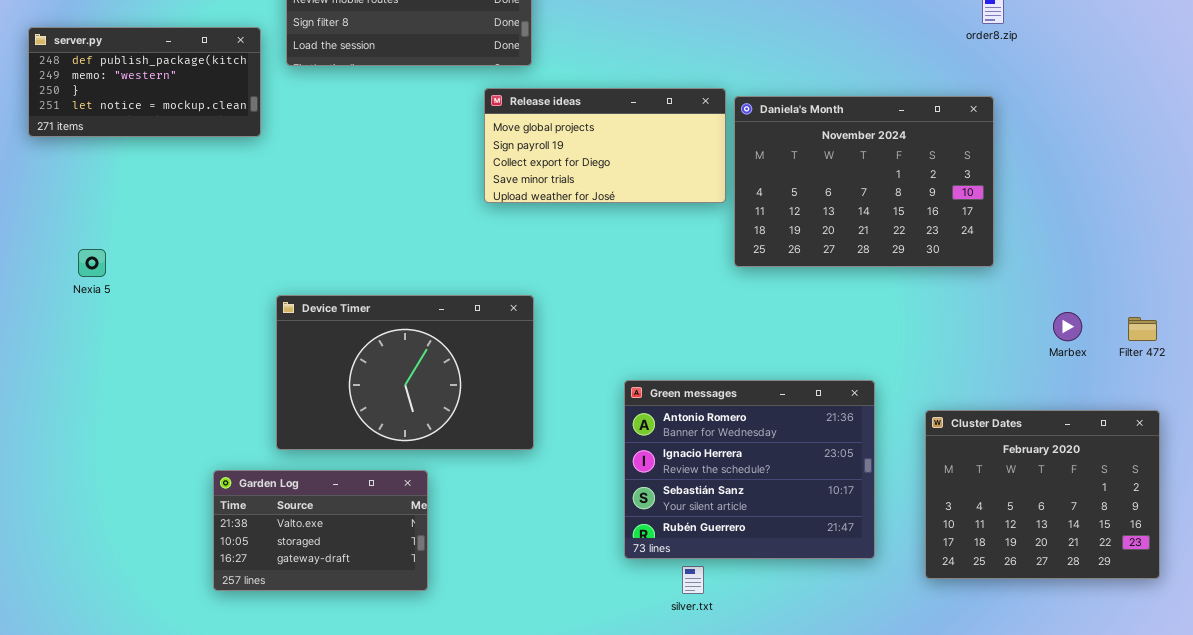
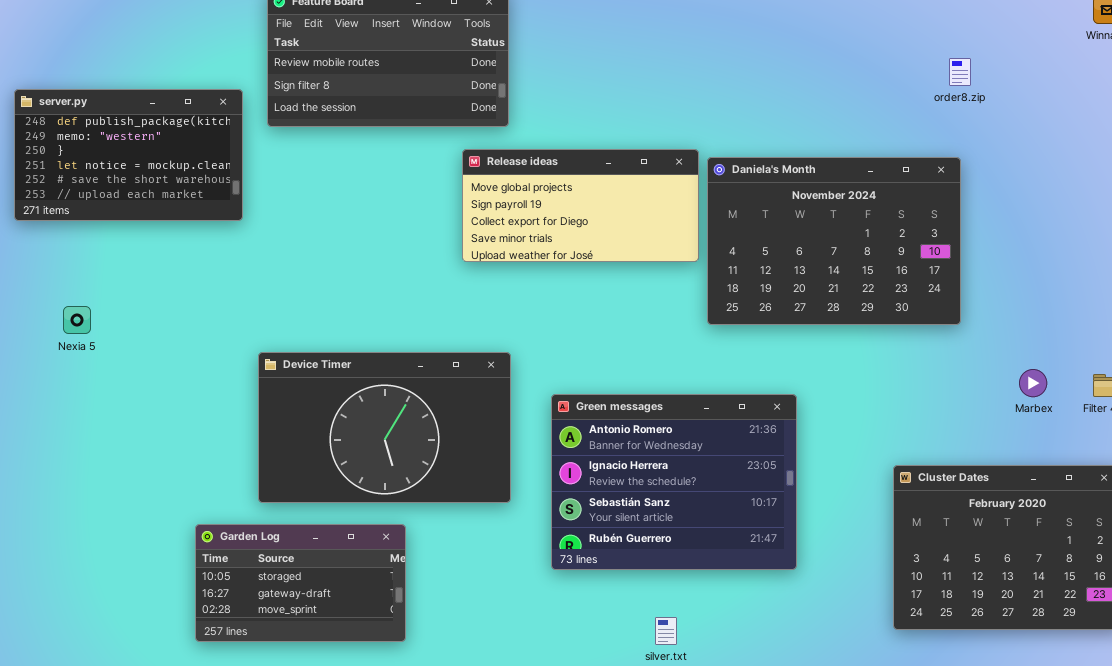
server.py: [28,27,261,137] -> [14,89,243,221], resized
Green messages: [624,380,875,559] -> [551,394,797,570], moved
Garden Log: [213,470,428,591] -> [195,524,406,642], scrolled down 1 row

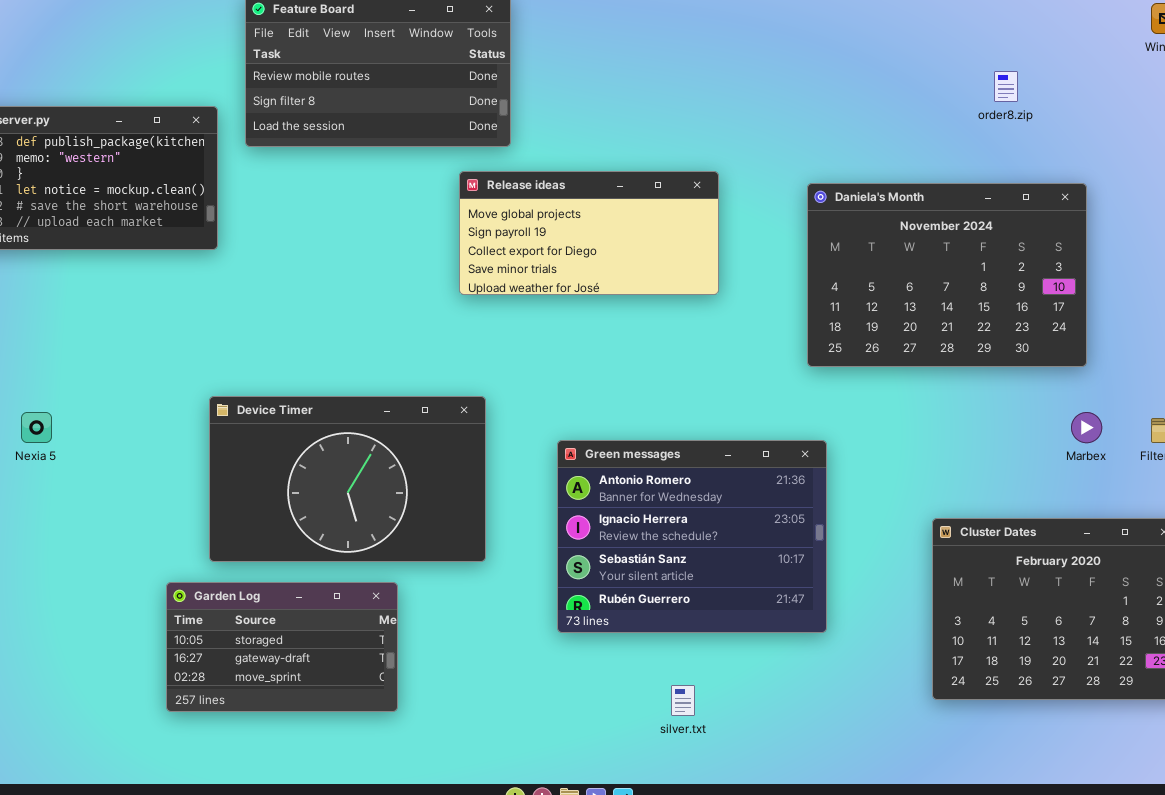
Daniela's Month: [707,157,961,325] -> [807,183,1087,367], moved
Nexia 5: [63,306,91,334] -> [21,412,52,443], moved
Device Timer: [258,352,511,503] -> [209,396,486,562], moved

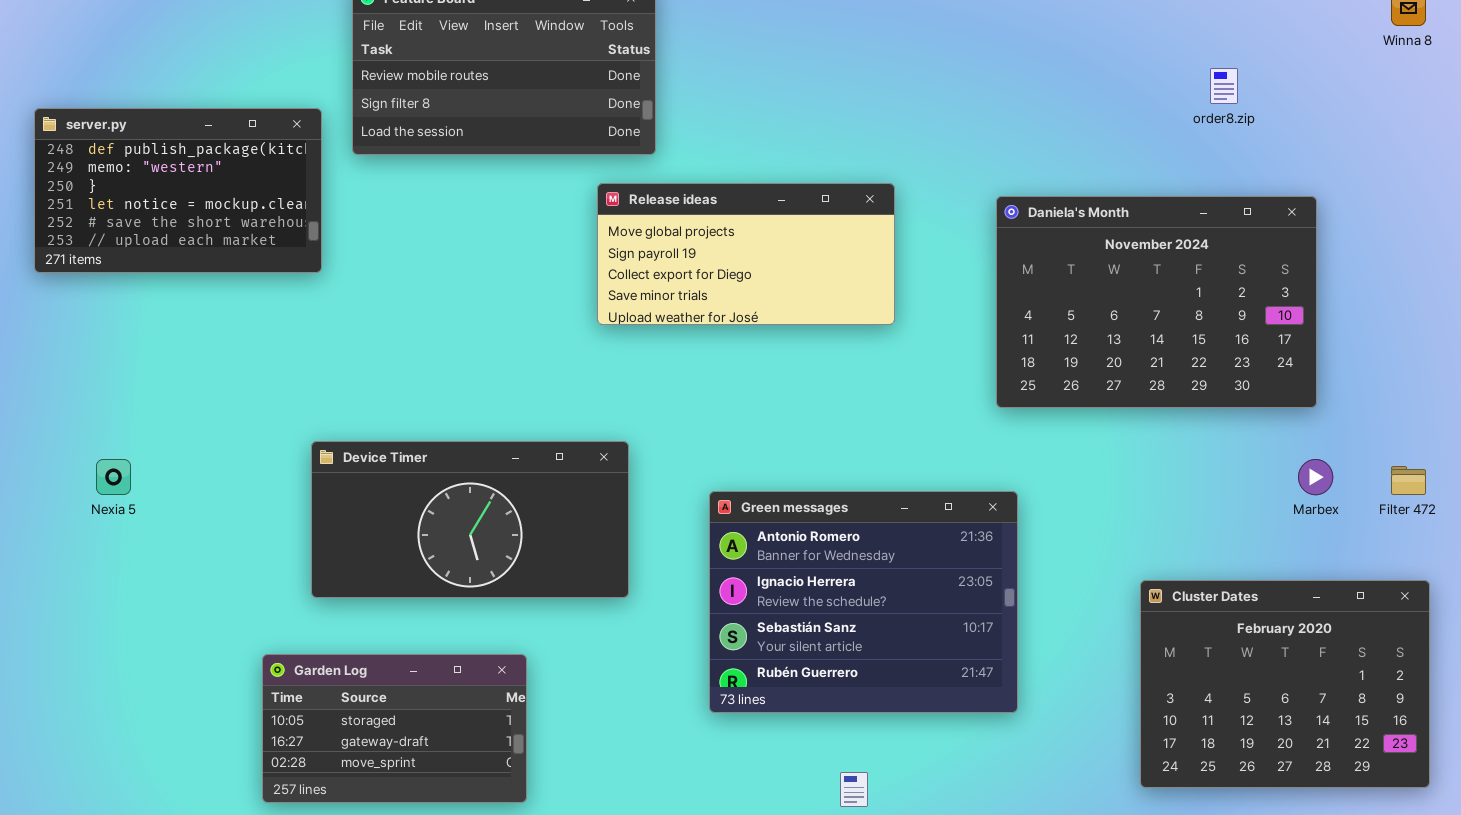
Device Timer: [209,396,486,562] -> [311,441,629,598], resized

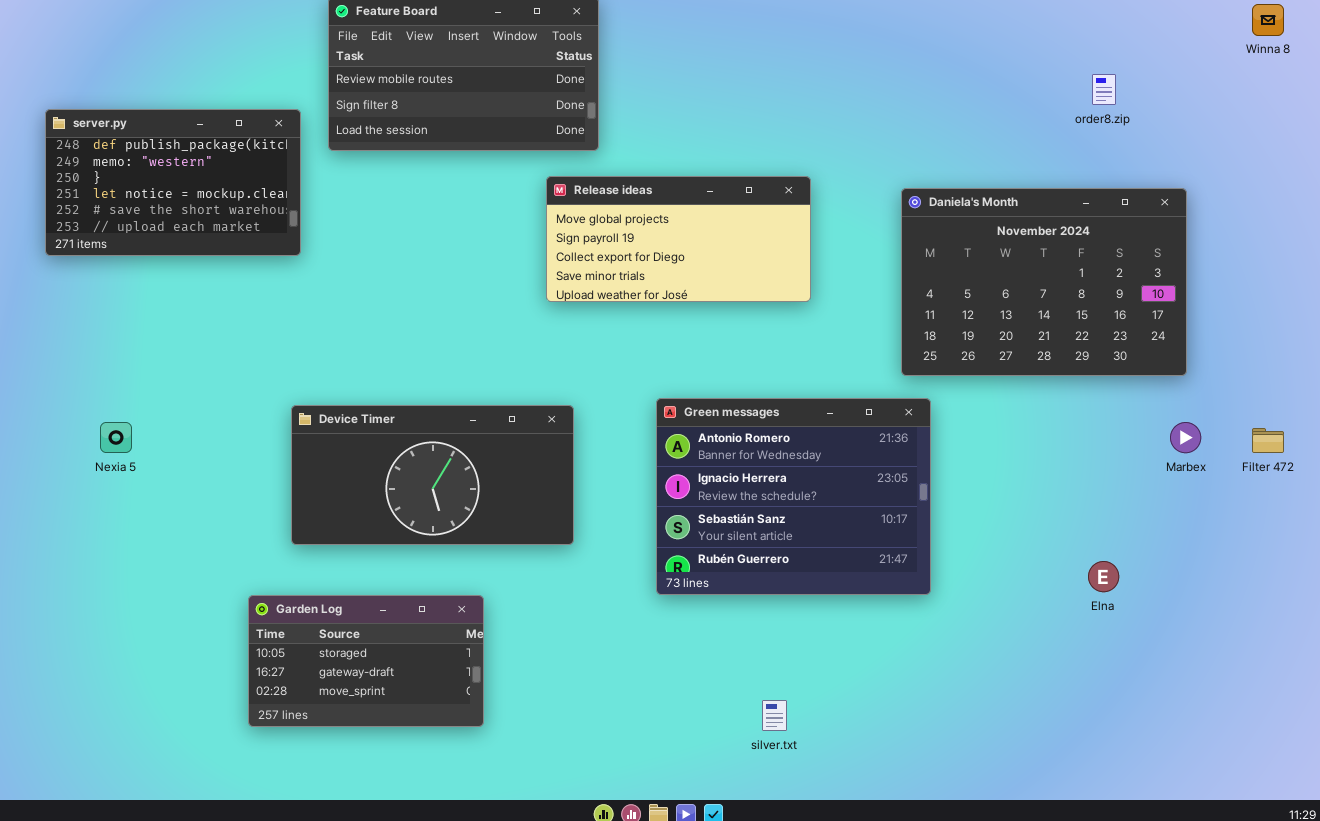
Green messages: [709,491,1018,713] -> [656,398,931,595], moved
Cluster Dates: [1140,580,1430,788] -> none, closed

